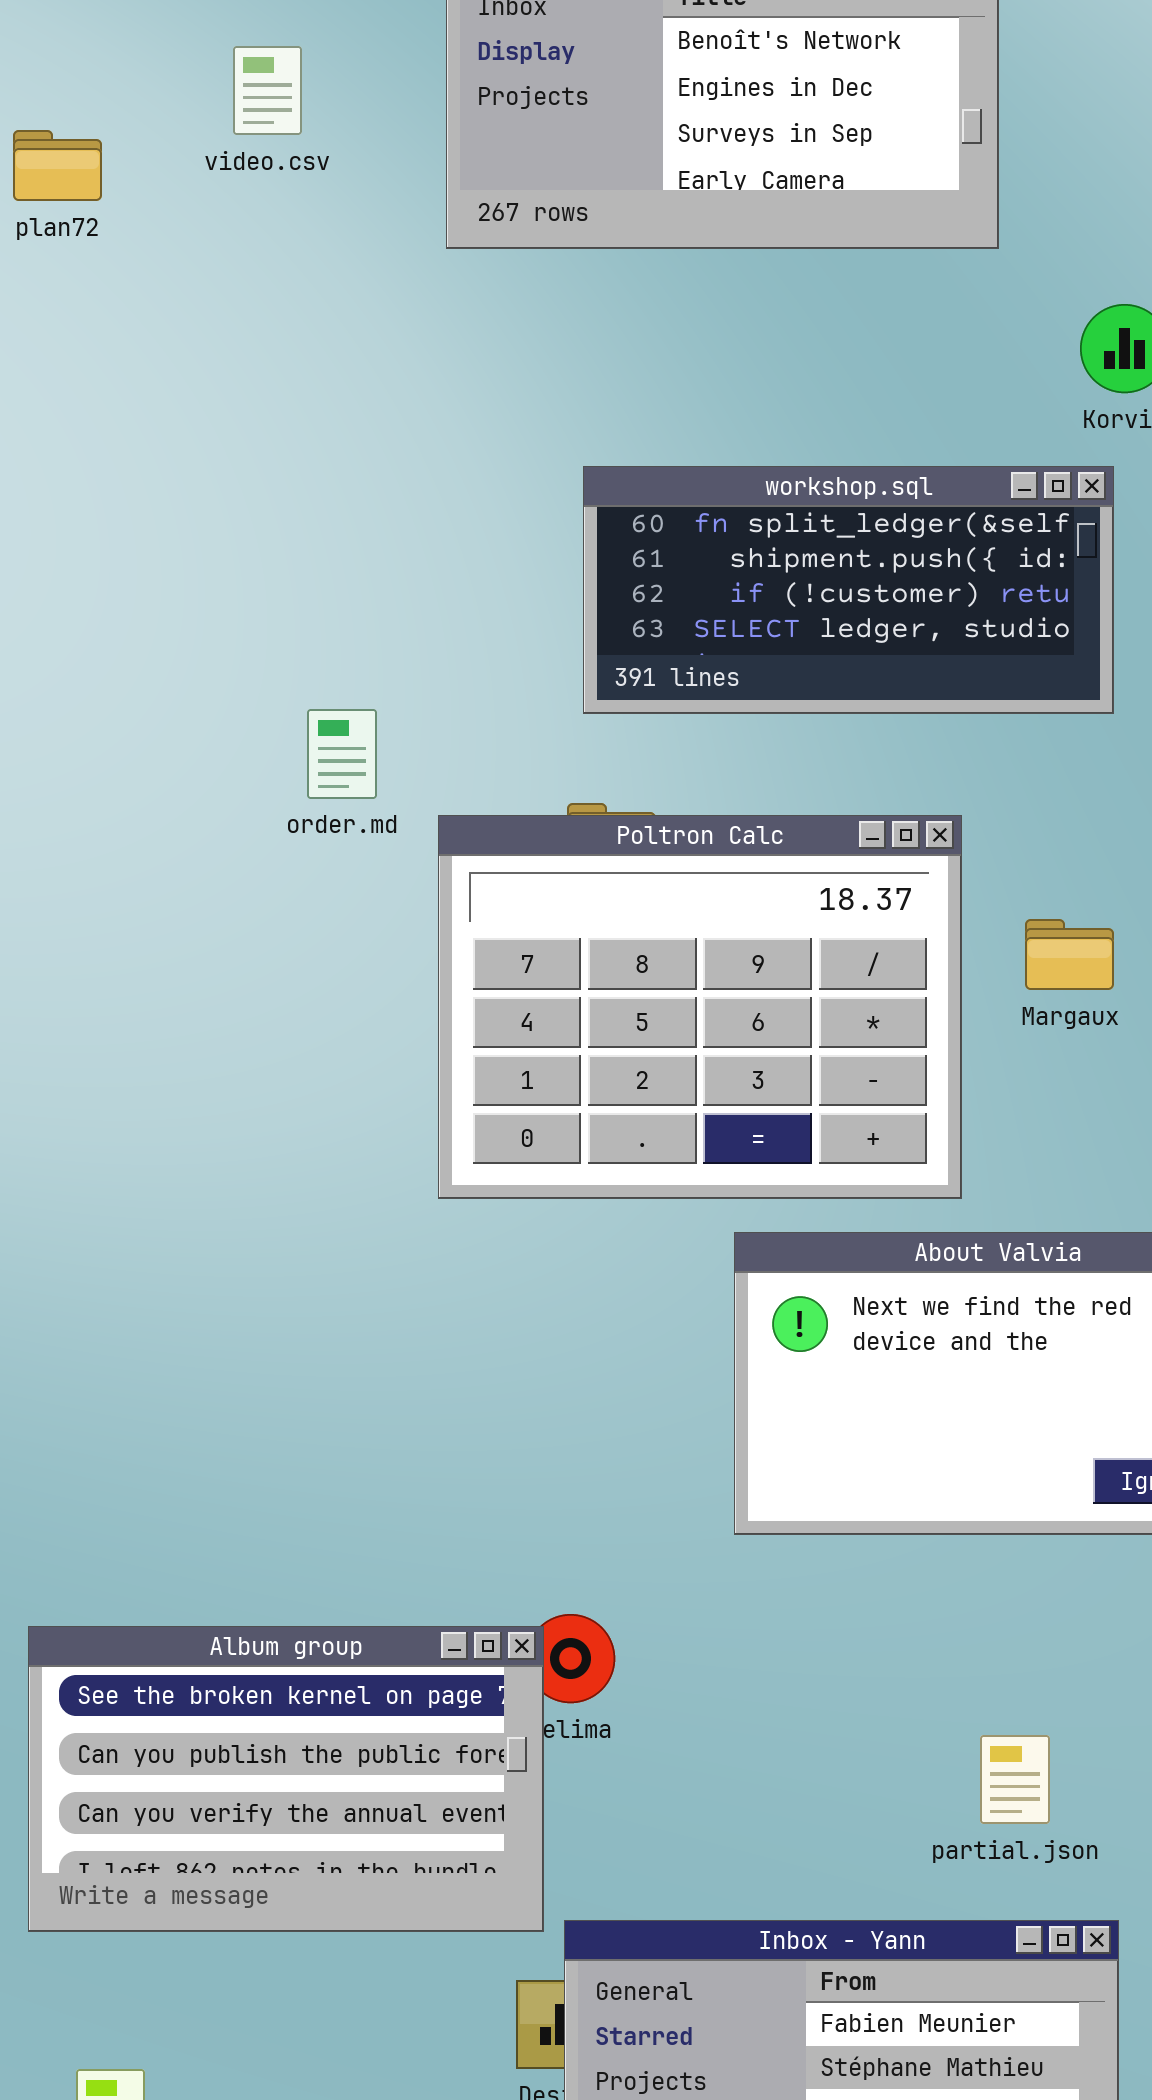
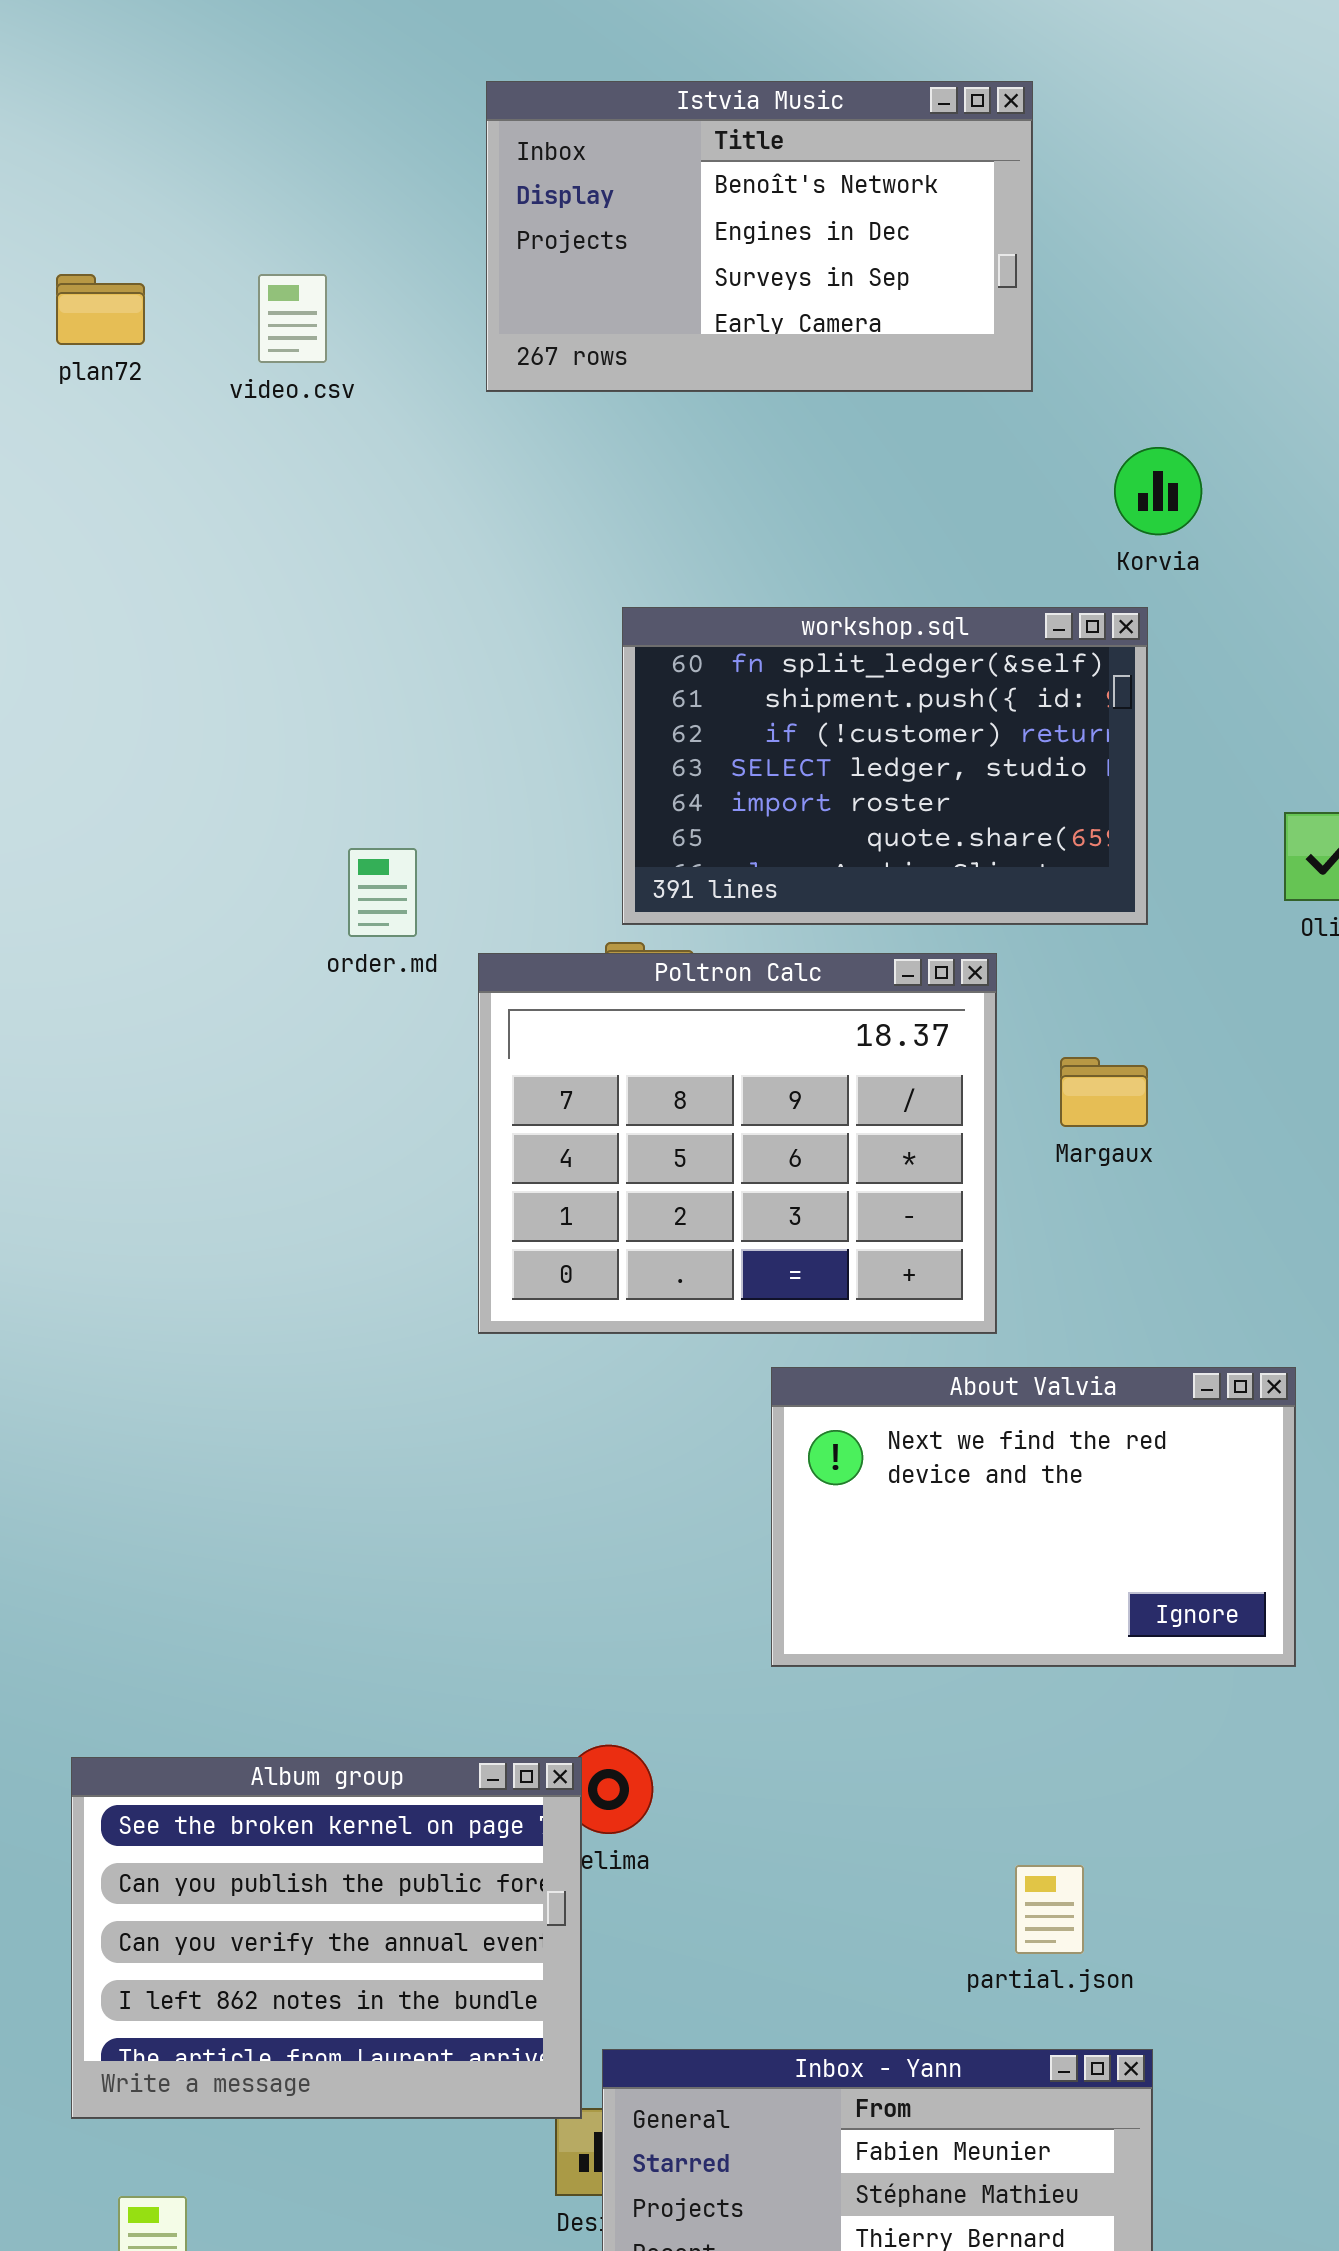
video.csv: [233,46,302,135] -> [258,274,327,363], moved
workshop.sql: [583,466,1114,714] -> [622,607,1148,925], resized
Album group: [28,1626,544,1932] -> [71,1757,582,2119], resized

